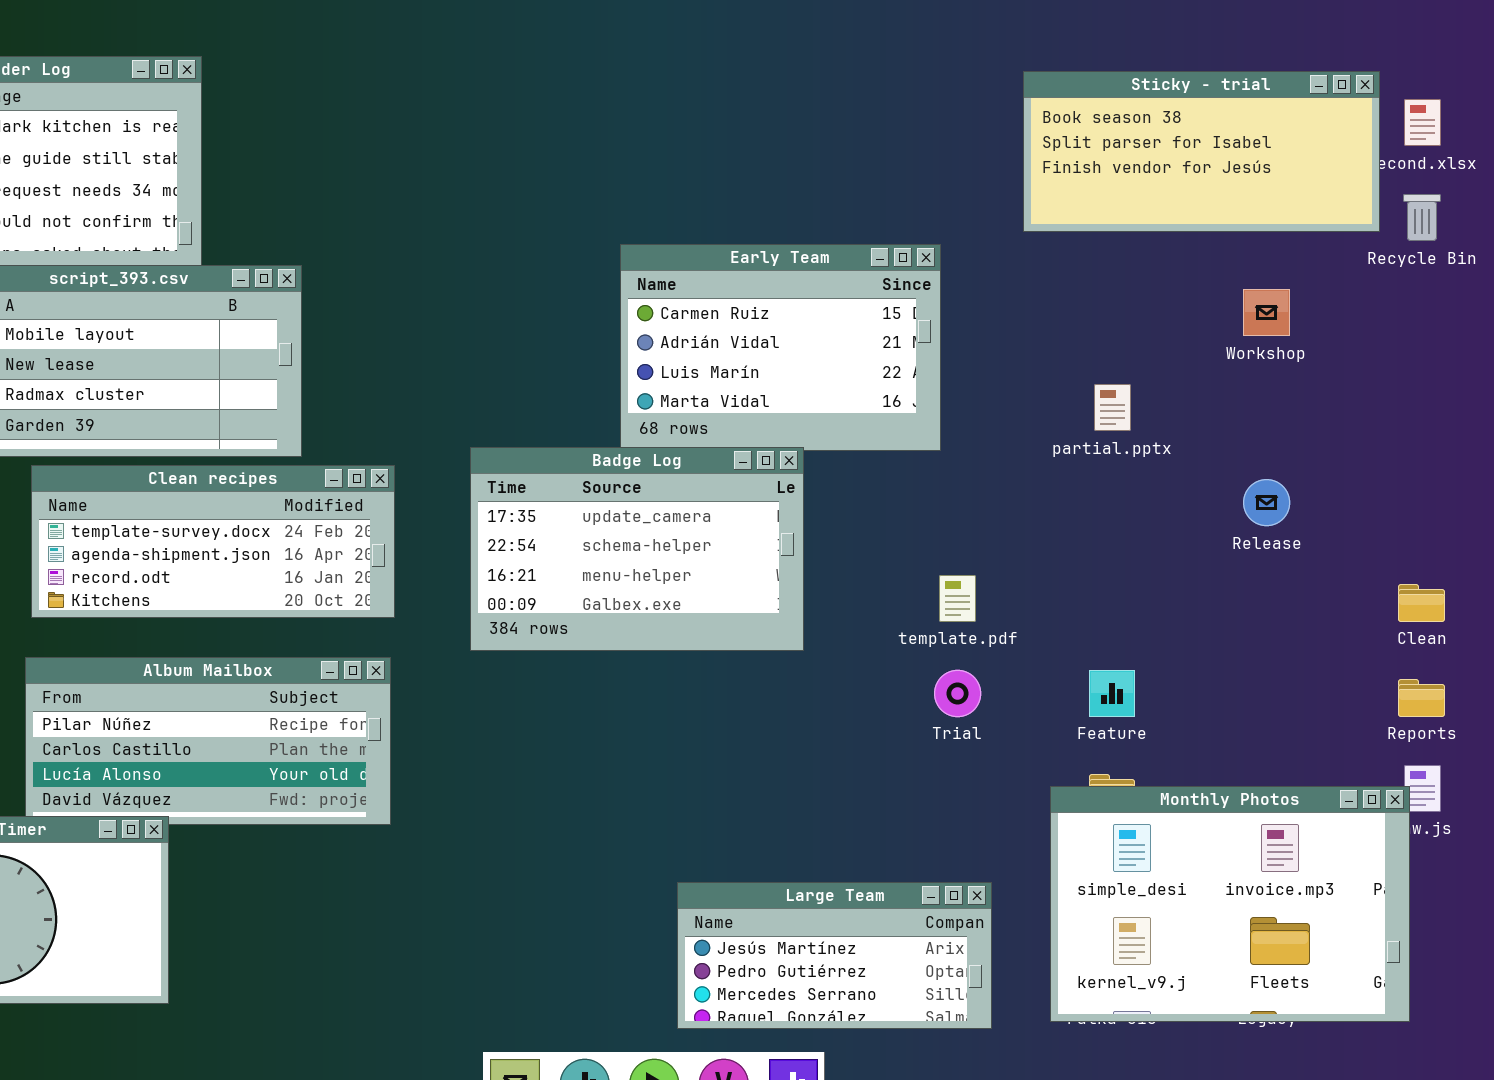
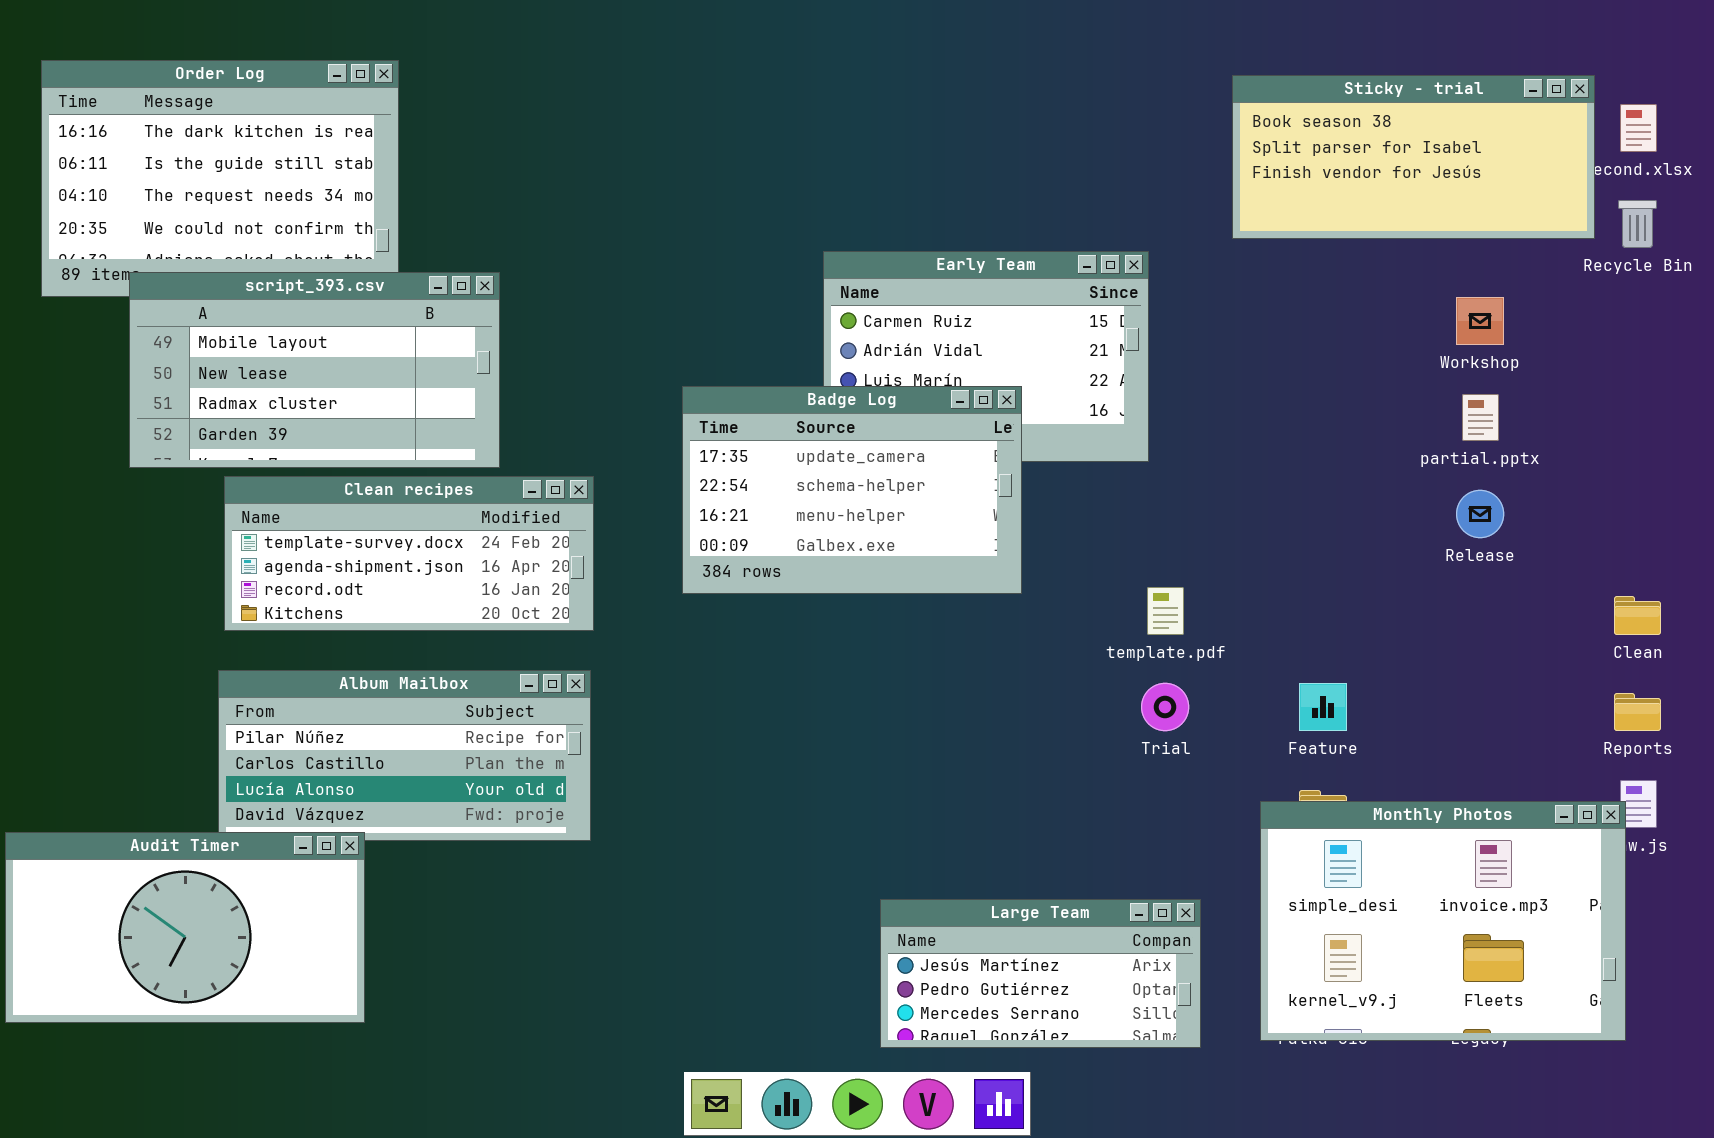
partial.pptx: [1094,384,1131,431] -> [1462,394,1499,441], moved
Badge Log: [470,447,804,651] -> [682,386,1022,594], moved

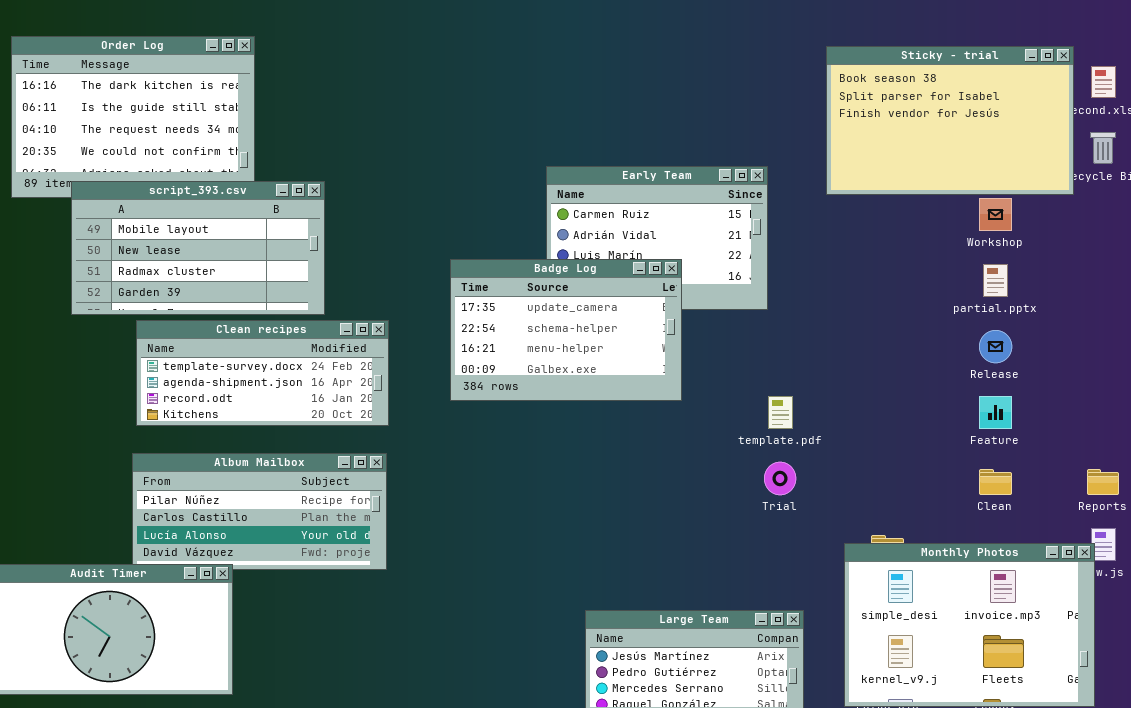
Sticky - trial: [1232,75,1595,239] -> [826,46,1074,195], resized
Clean: [1614,596,1661,635] -> [979,469,1012,495], moved
Feature: [1299,683,1347,731] -> [979,396,1012,429], moved

